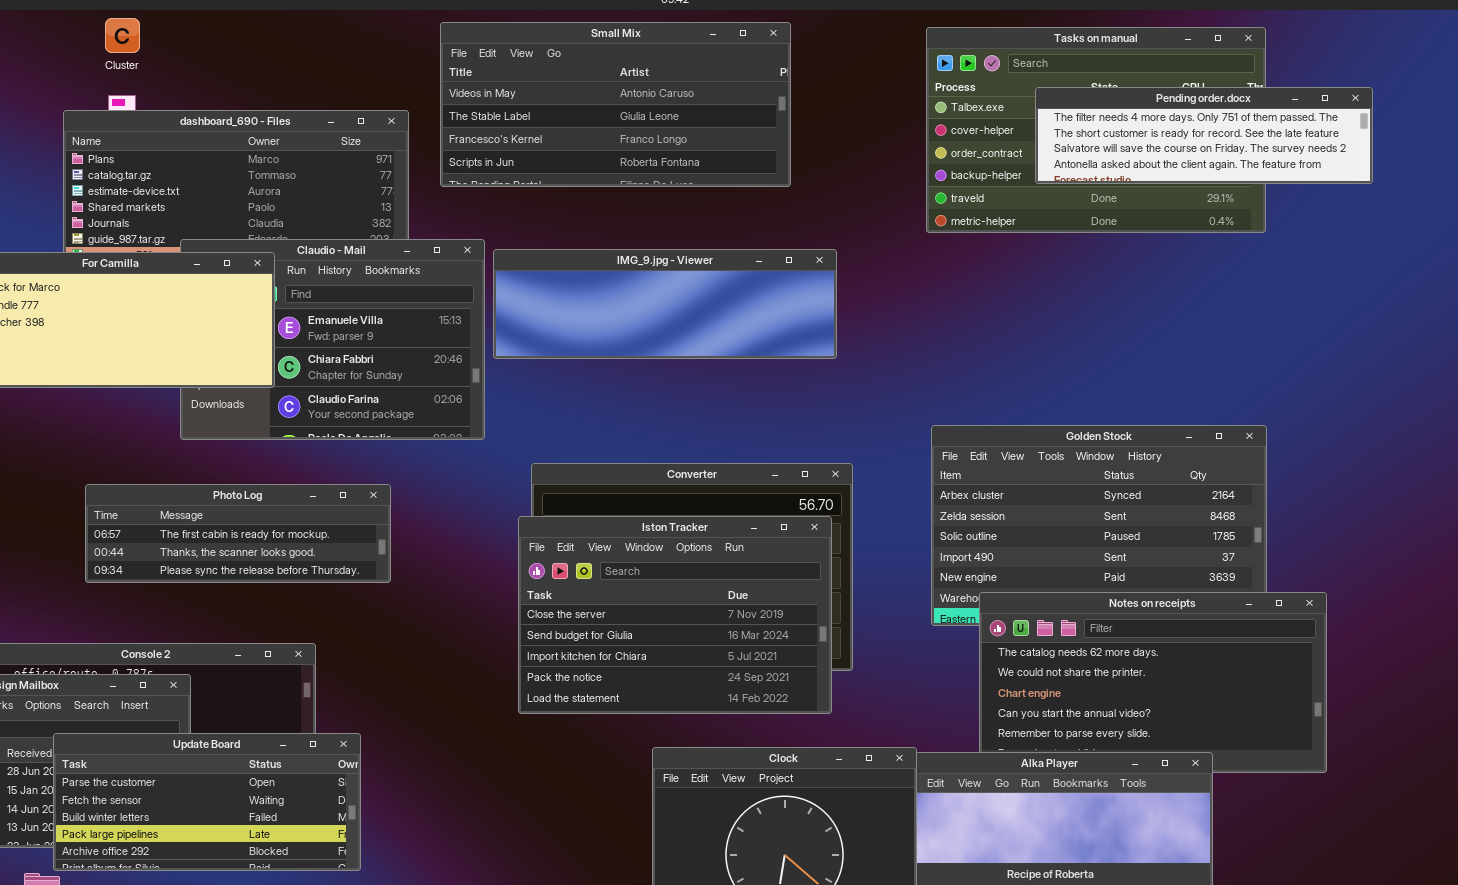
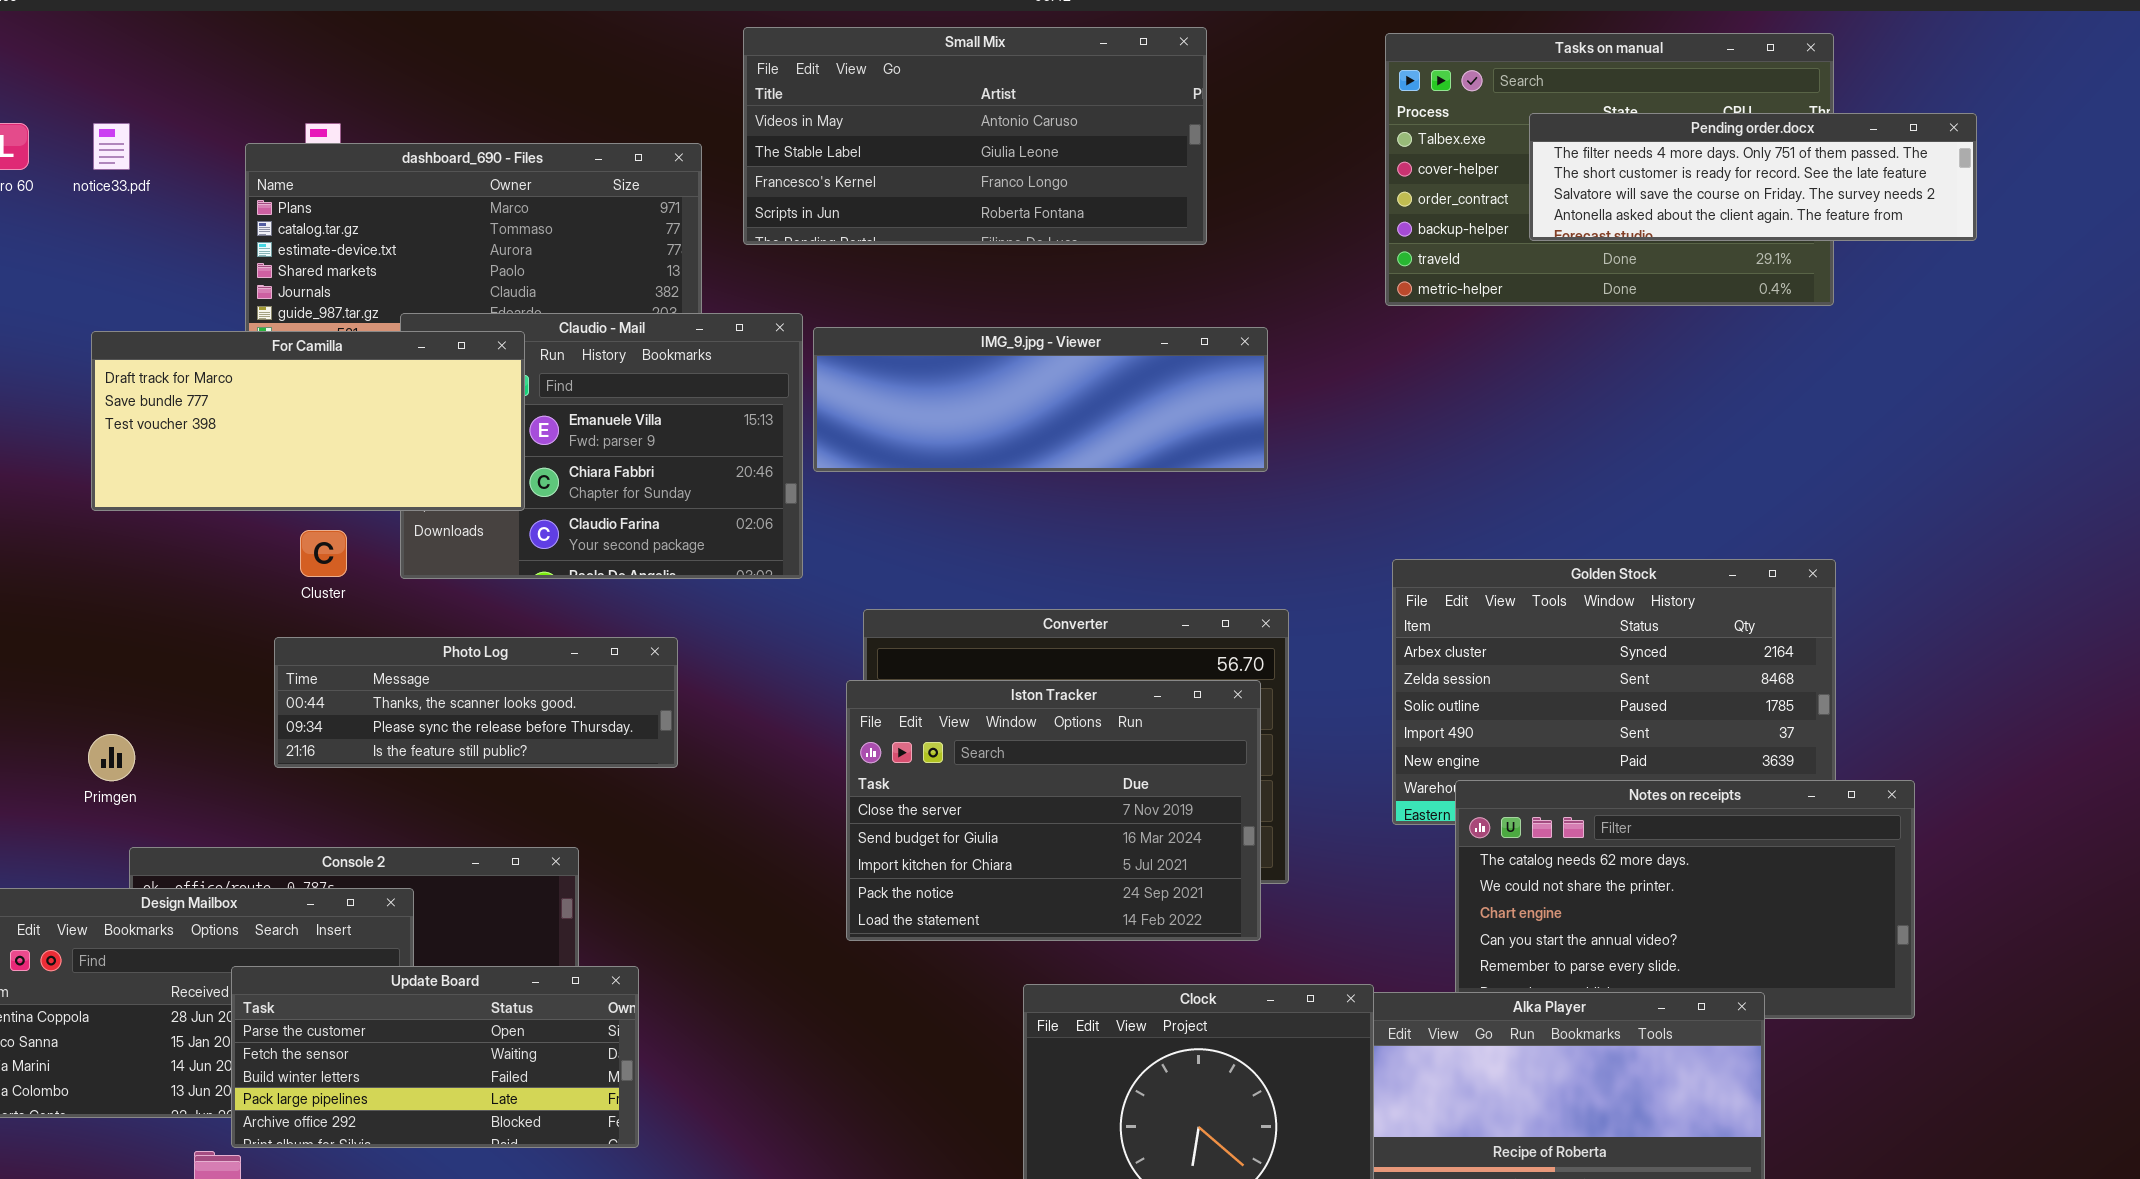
Cluster: [105,18,140,53] -> [300,530,347,577], moved
Photo Log: [85,484,391,583] -> [274,637,678,768], scrolled down 1 row

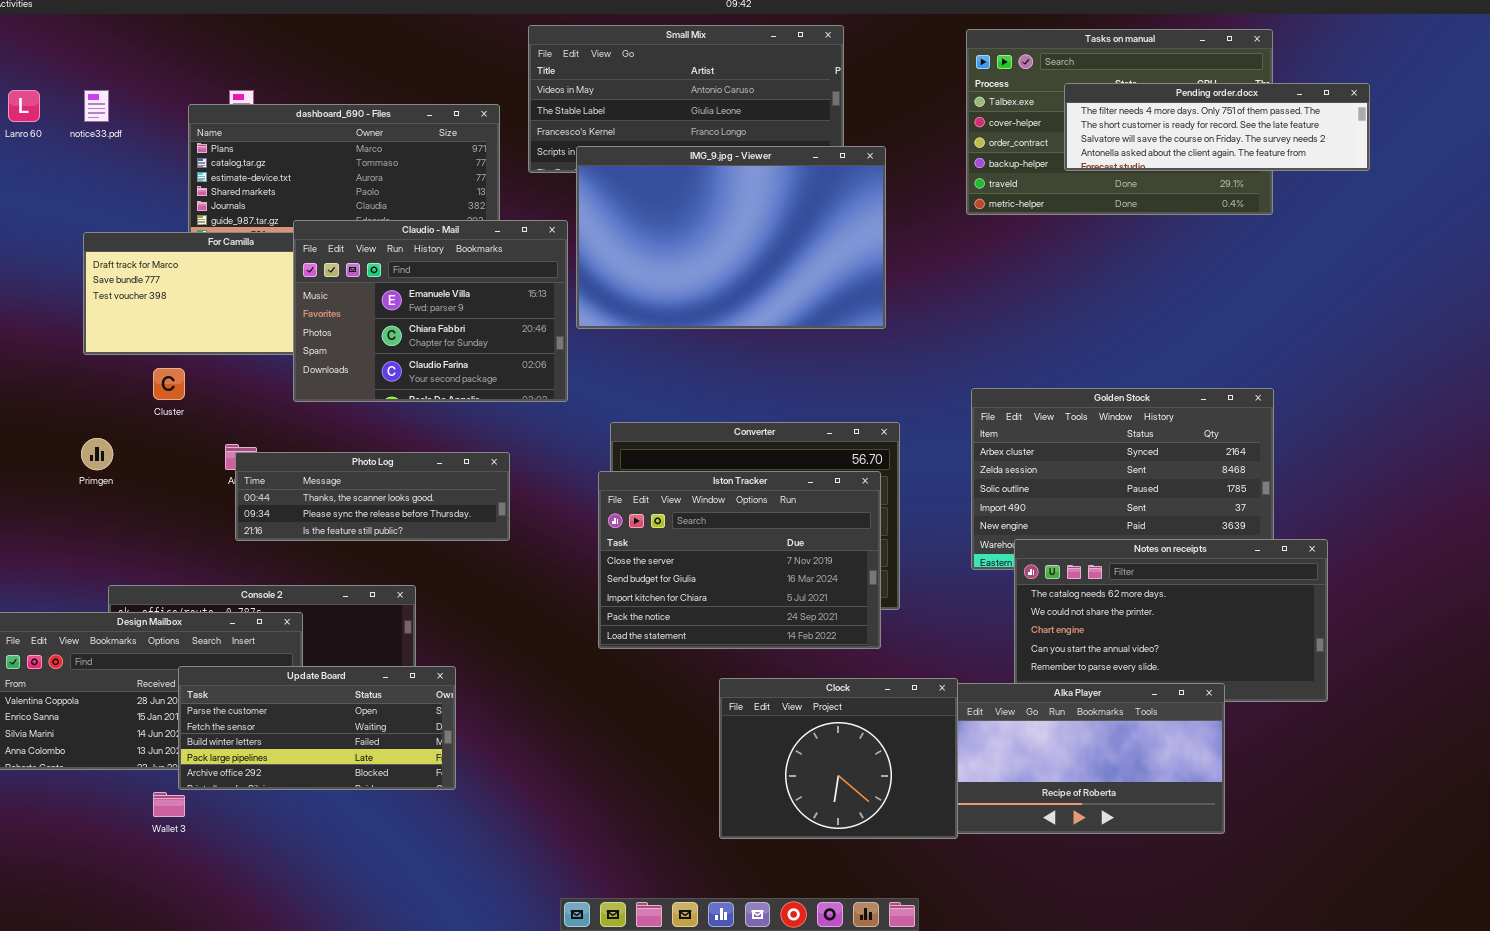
Claudio - Mail: [400,313,803,579] -> [293,220,568,402], raised
IMG_9.jpg - Viewer: [813,327,1268,472] -> [576,146,886,329], resized
Cluster: [300,530,347,577] -> [153,368,185,400], moved
Photo Log: [274,637,678,768] -> [235,452,510,541], moved
Primgen: [88,734,135,781] -> [81,438,113,470], moved

